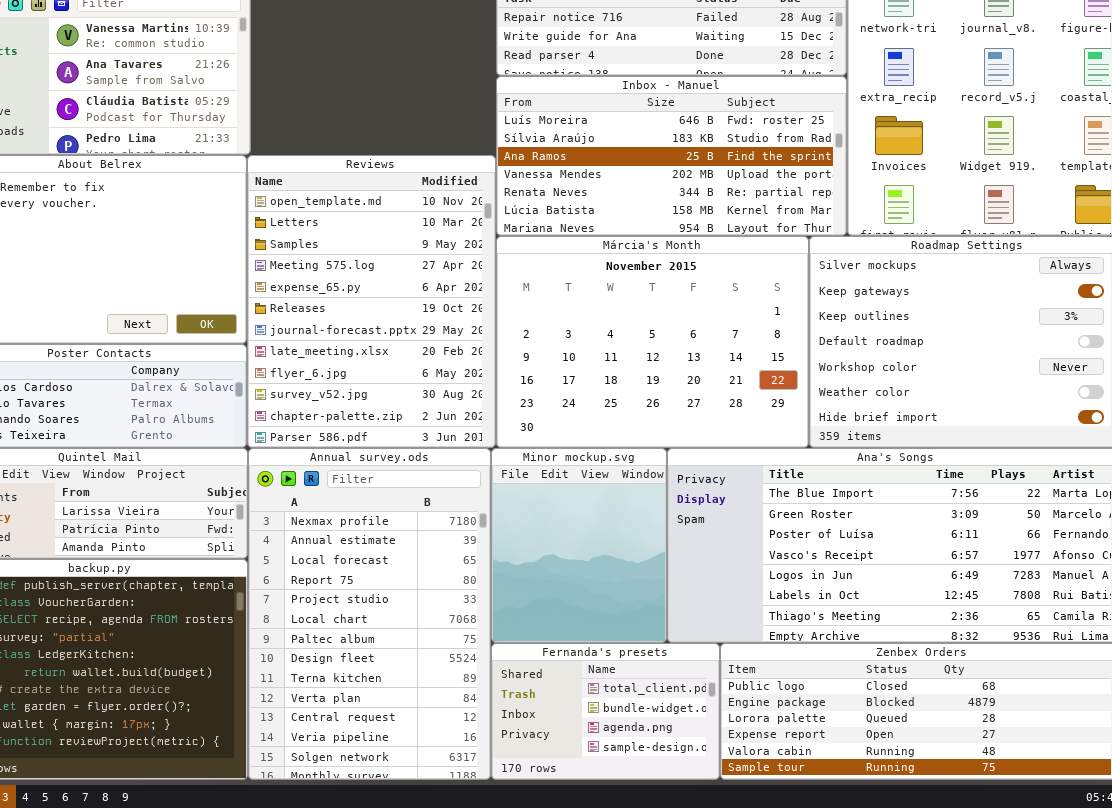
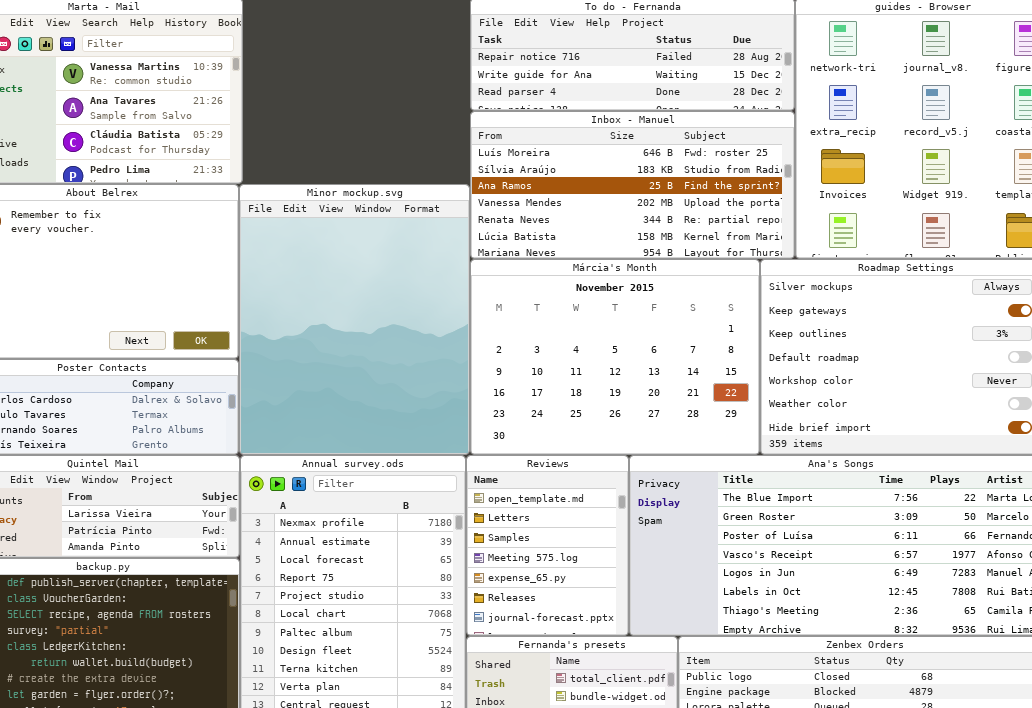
Reviews: [247,155,496,448] -> [466,455,629,636], moved, resized
Minor mockup.svg: [491,448,667,643] -> [239,184,470,455], moved, resized

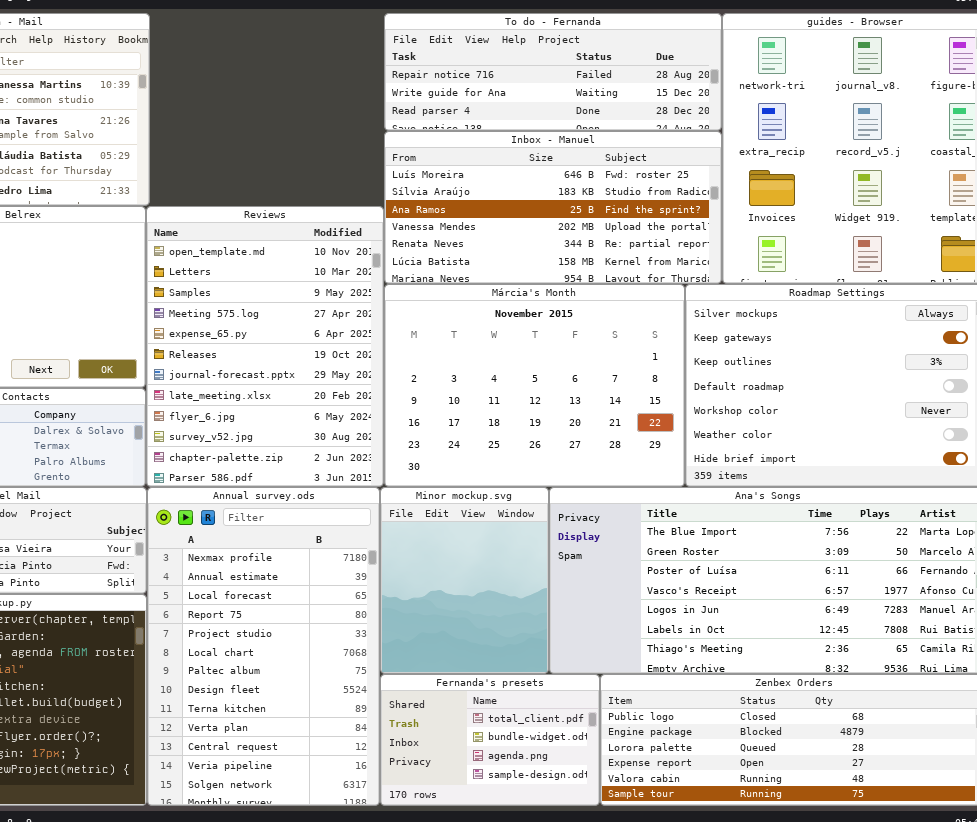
Minor mockup.svg: [239,184,470,455] -> [380,487,549,674], moved, resized
Reviews: [466,455,629,636] -> [146,206,384,487], moved, resized

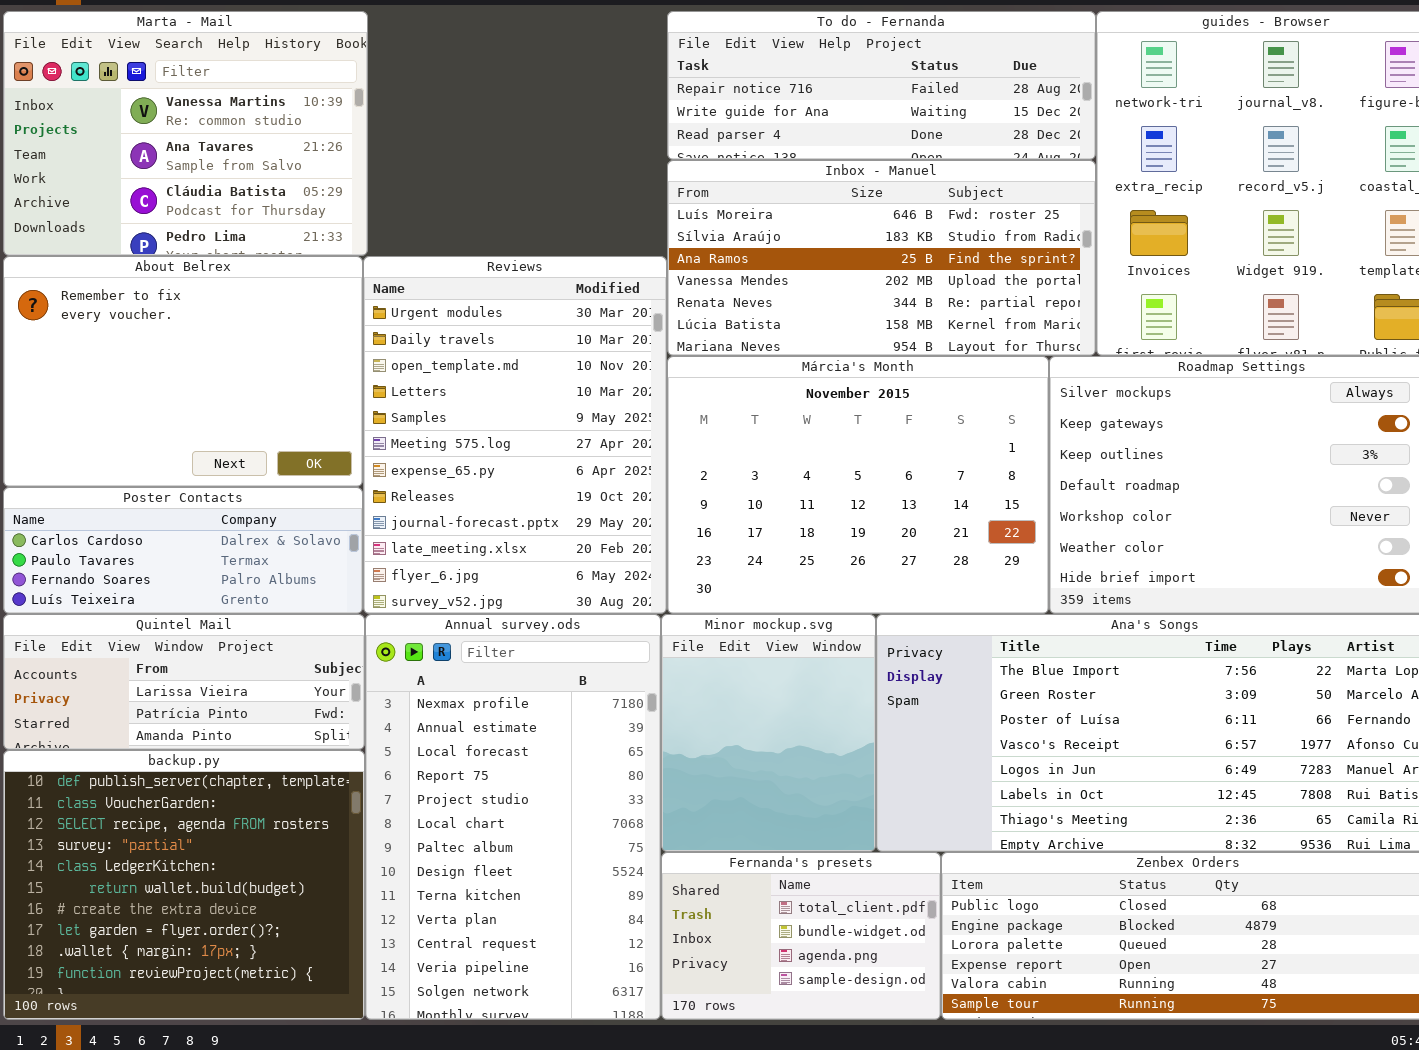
Reviews: [146,206,384,487] -> [363,256,667,614], scrolled up 2 rows

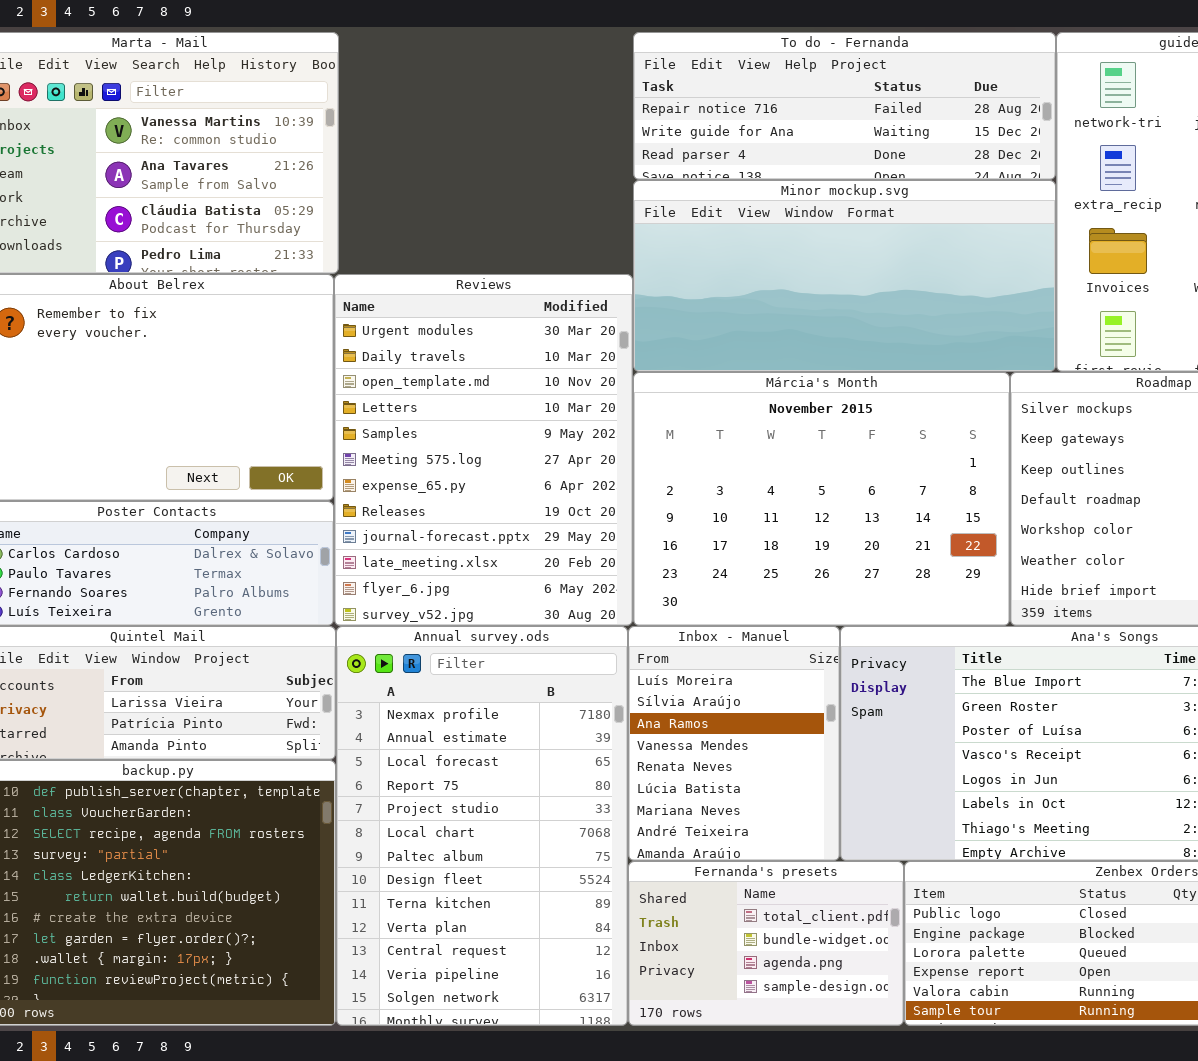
Inbox - Manuel: [667,160,1096,356] -> [628,626,840,861], moved, resized
Minor mockup.svg: [661,614,876,852] -> [633,180,1056,372], moved, resized

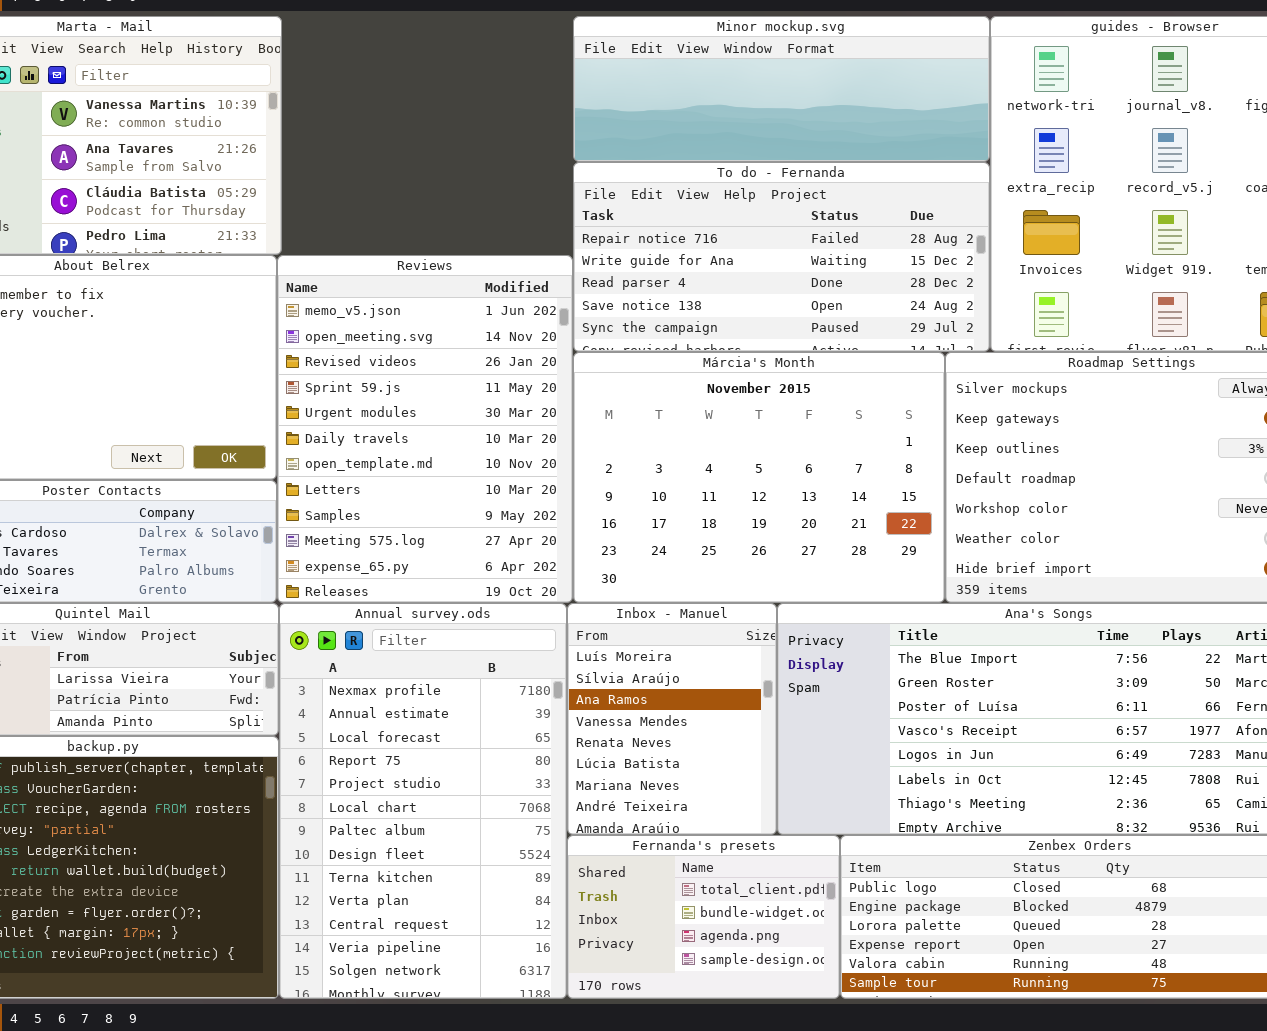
To do - Fernanda: [633,32,1056,180] -> [573,162,990,352], moved, resized
Minor mockup.svg: [633,180,1056,372] -> [573,16,990,162], moved, resized
Reviews: [334,274,633,626] -> [277,255,573,603], scrolled up 4 rows

